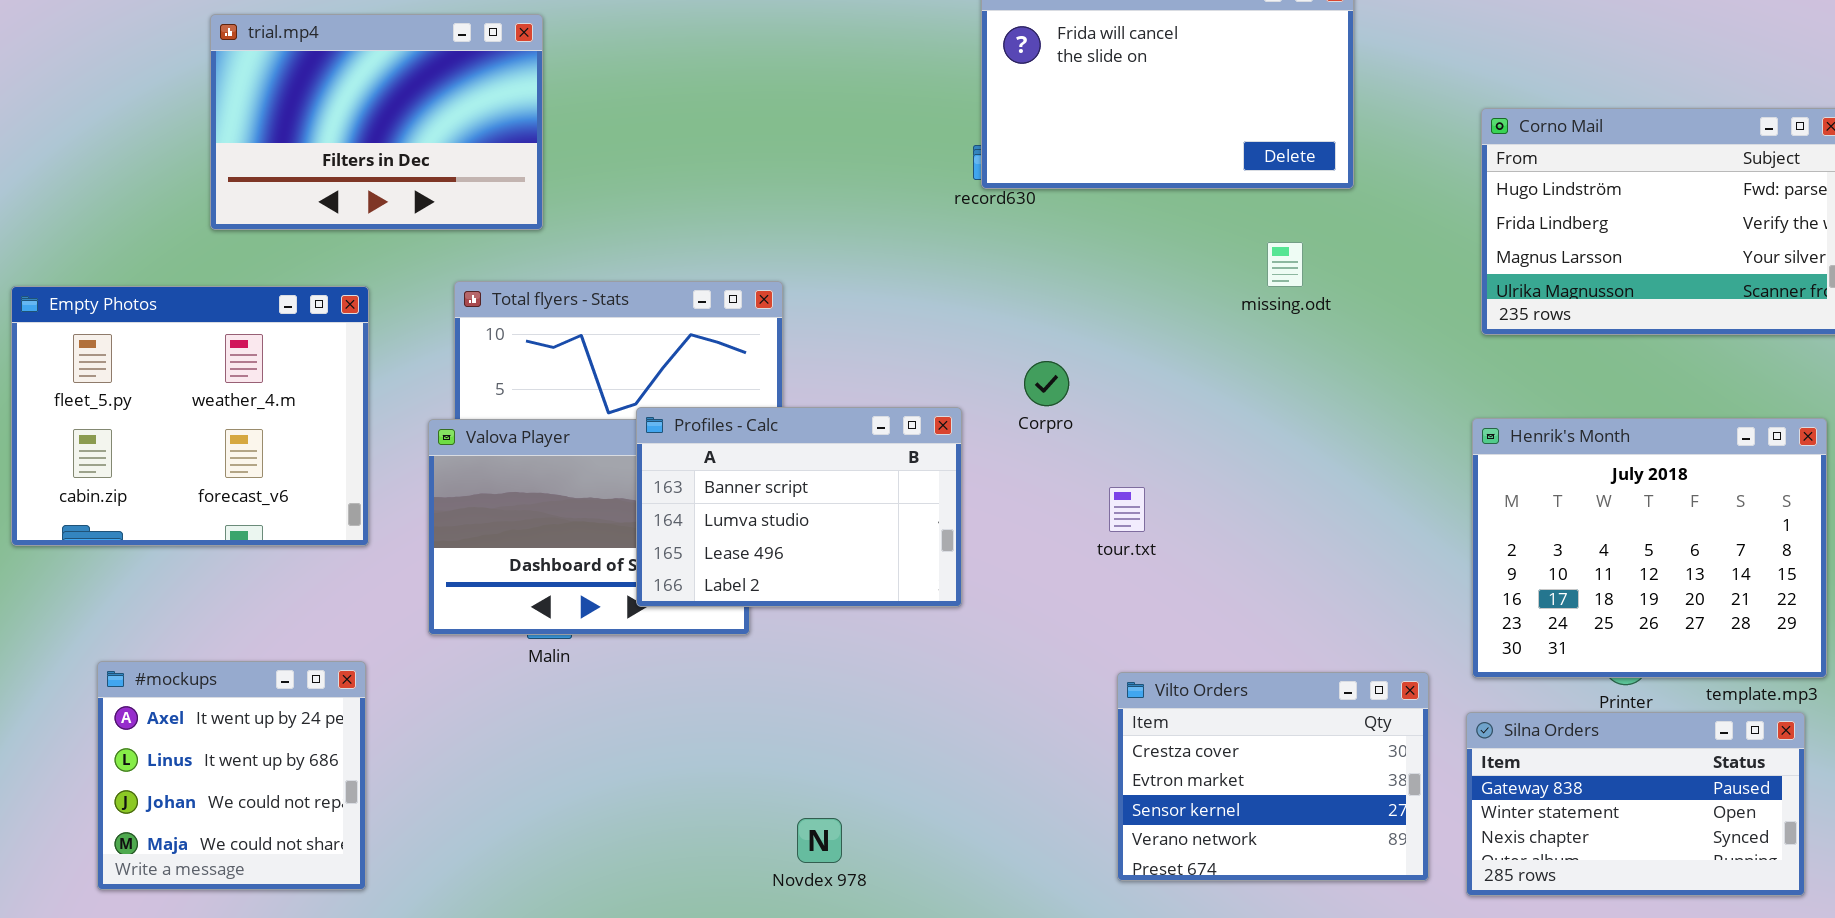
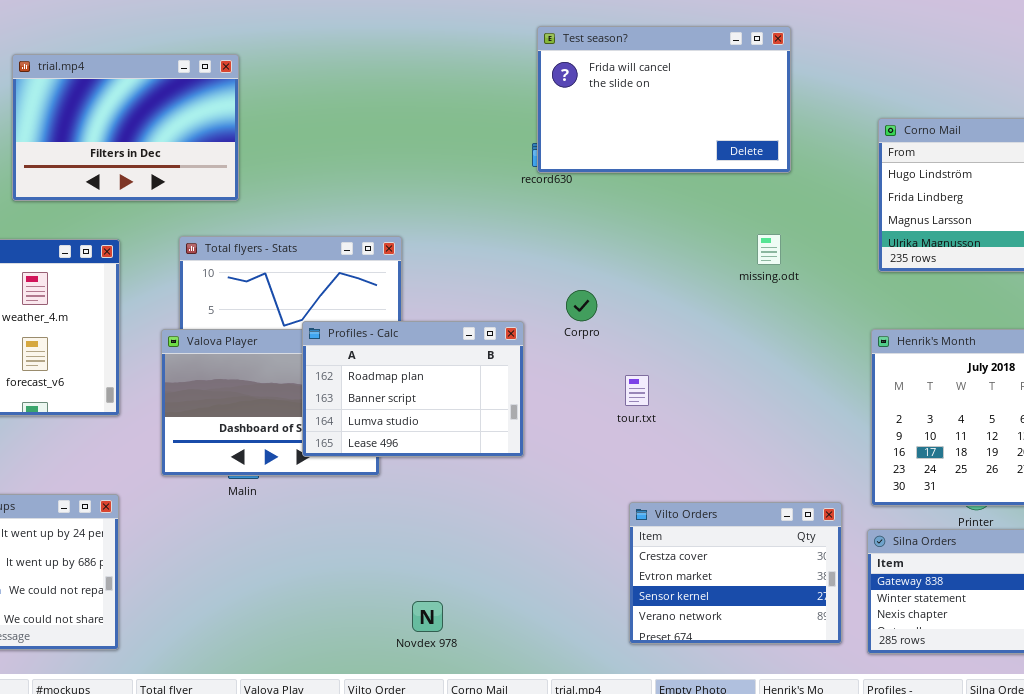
missing.odt: [1267,242,1303,287] -> [757,234,781,265], moved
Profiles - Calc: [636,407,962,607] -> [302,321,524,457], scrolled up 1 row

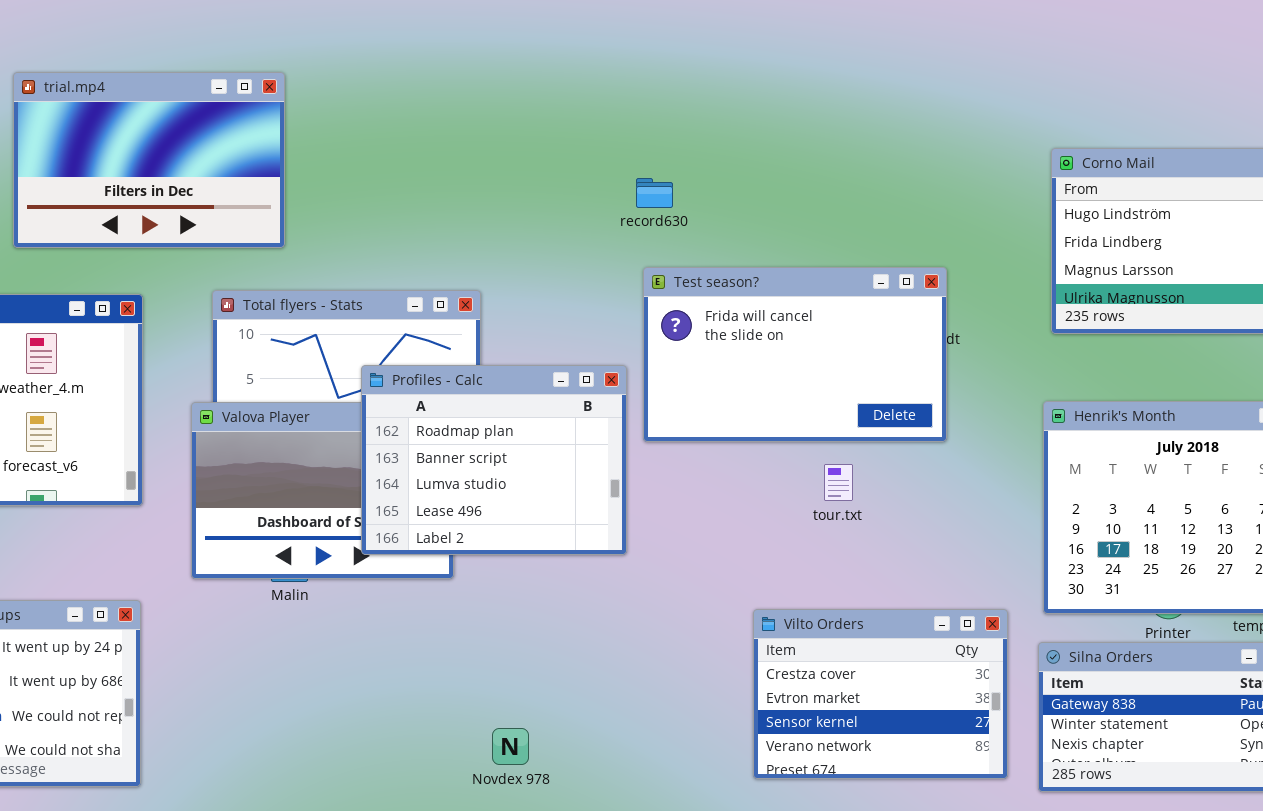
Test season?: [537,26,791,173] -> [643,267,947,442], moved
Profiles - Calc: [302,321,524,457] -> [361,365,627,555], resized
tour.txt: [625,375,649,406] -> [824,464,853,501], moved

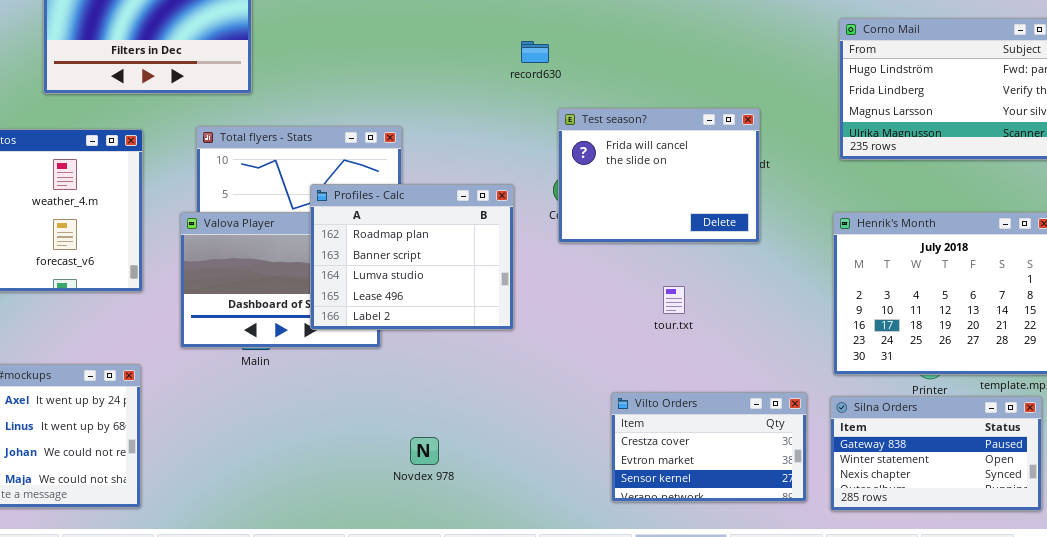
Test season?: [643,267,947,442] -> [558,108,760,243], resized
tour.txt: [824,464,853,501] -> [663,286,685,314], moved
Vilto Orders: [753,609,1008,779] -> [611,392,807,502], resized
Novdex 978: [492,728,529,765] -> [410,437,439,465], moved

